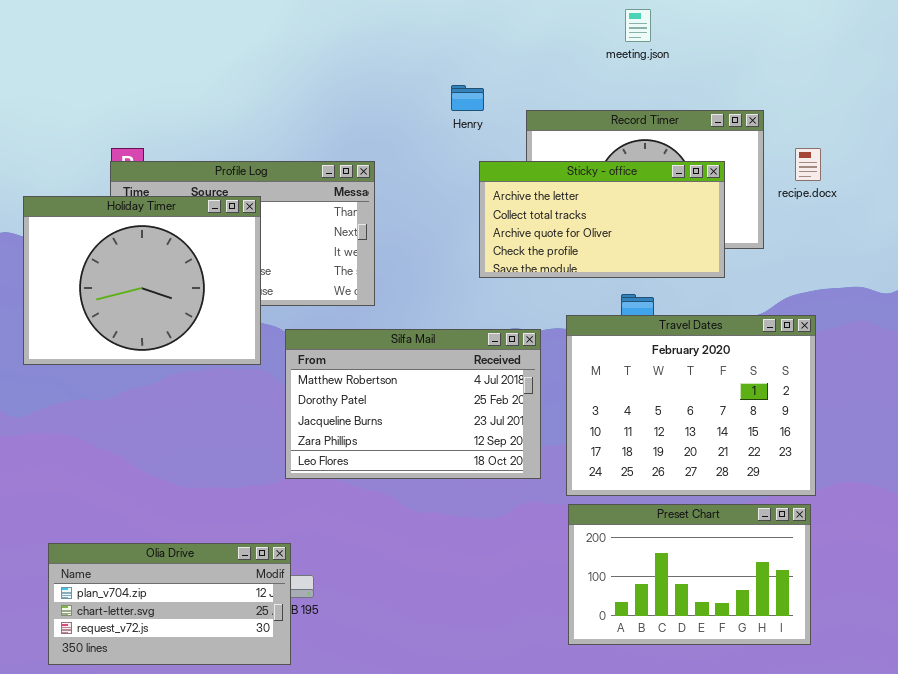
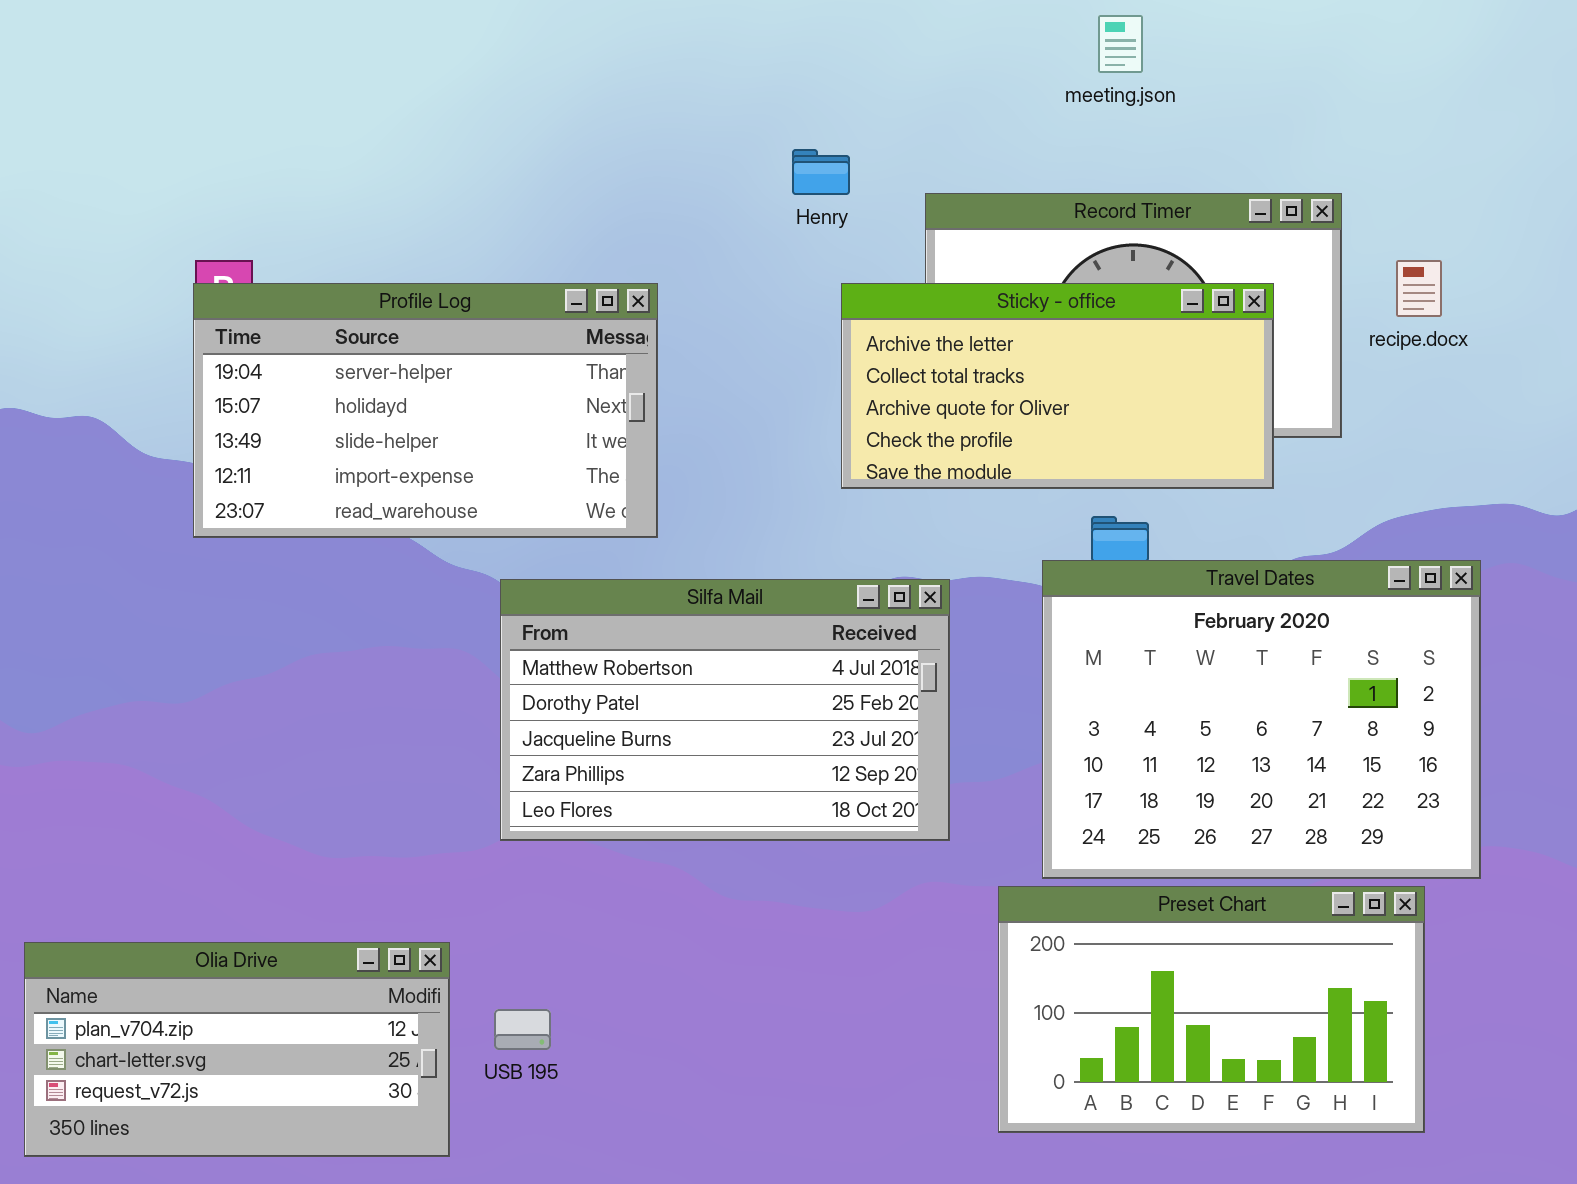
Holiday Timer: [23,196,261,365] -> none, closed
Travel Dates: [566,315,816,496] -> [1042,560,1481,879], moved
Olia Drive: [48,543,291,665] -> [24,942,450,1157], moved

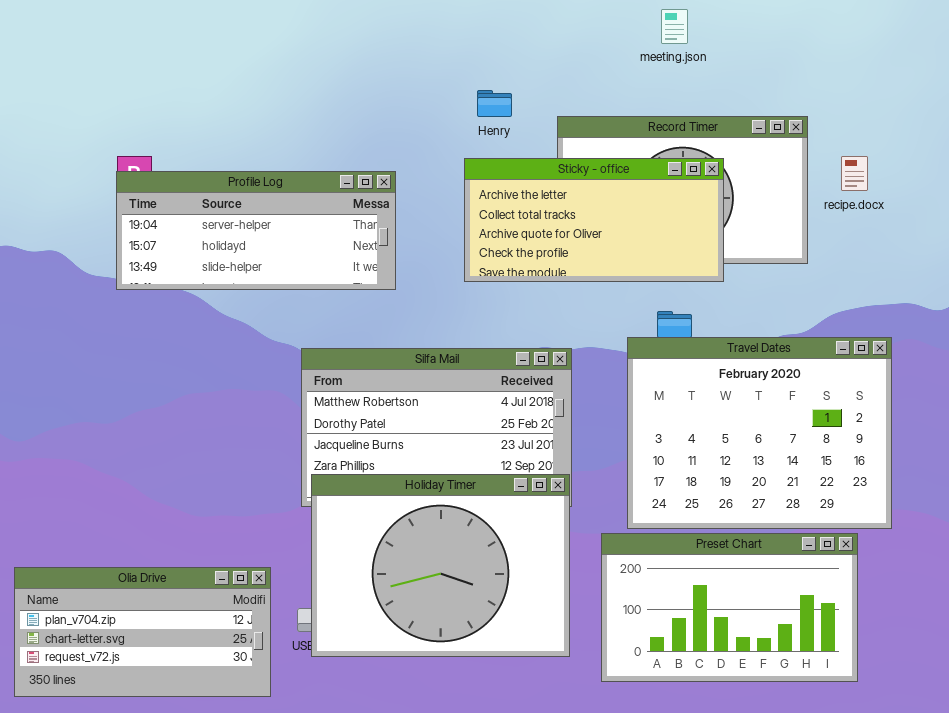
Profile Log: [193,283,658,538] -> [116,171,396,290], resized
Sticky - office: [841,283,1274,489] -> [464,158,724,282], moved
Holiday Timer: none -> [311,474,570,657], opened

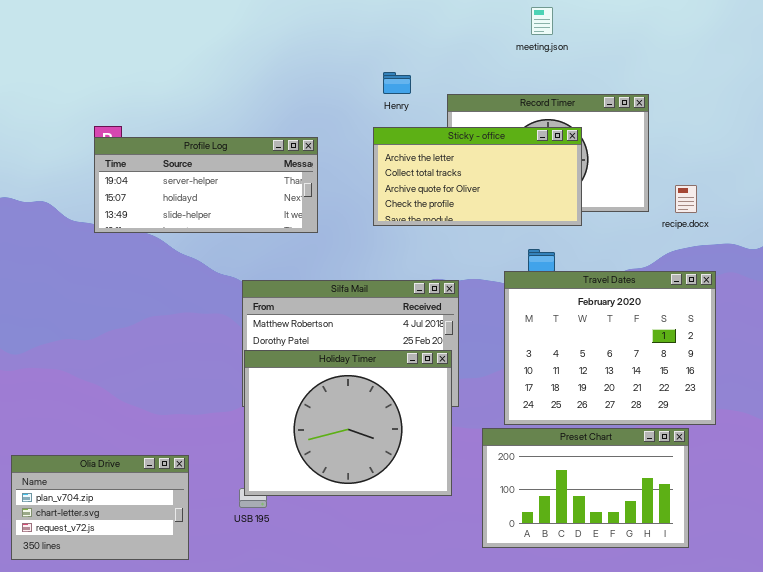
recipe.docx: [841,156,868,191] -> [675,185,697,213], moved
Holiday Timer: [311,474,570,657] -> [244,350,452,496], moved
Olia Drive: [14,567,271,697] -> [11,455,189,560], resized

